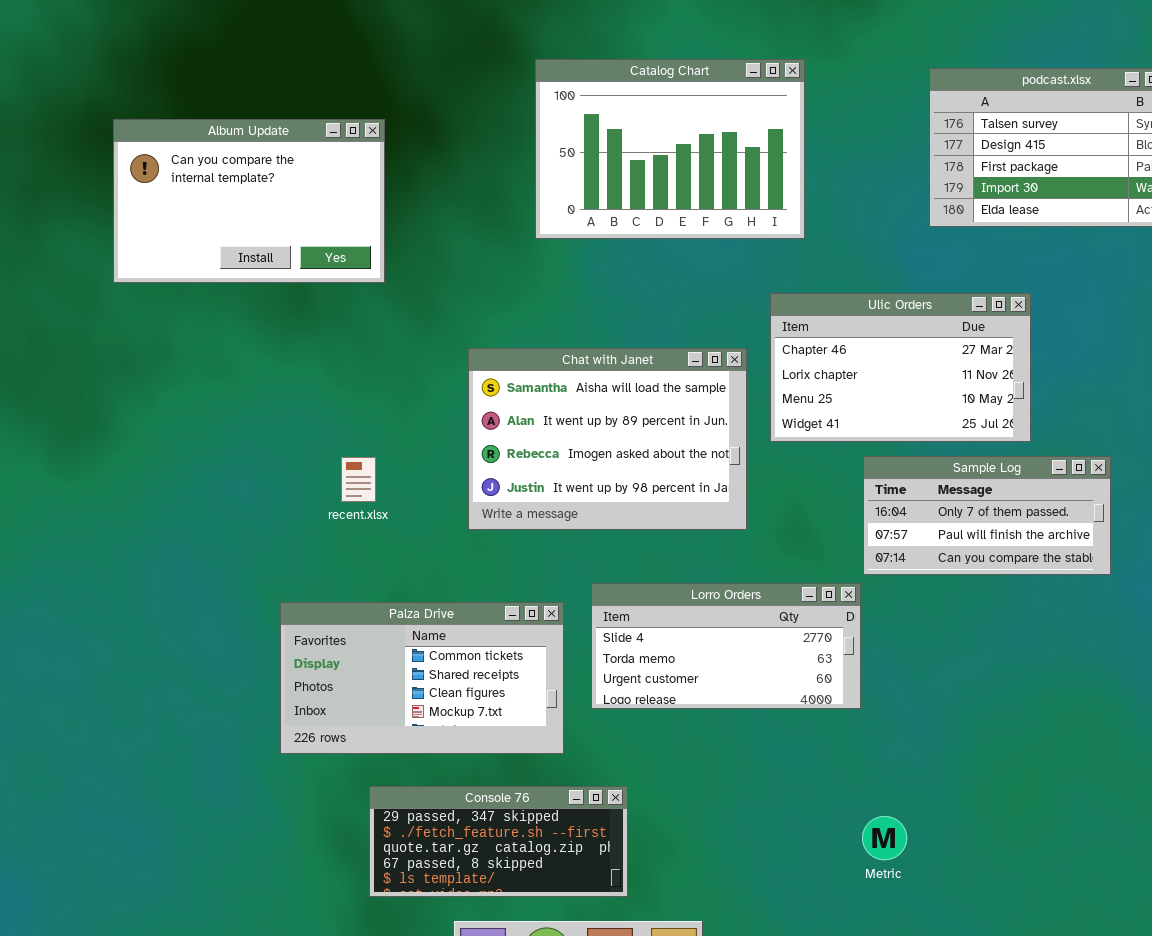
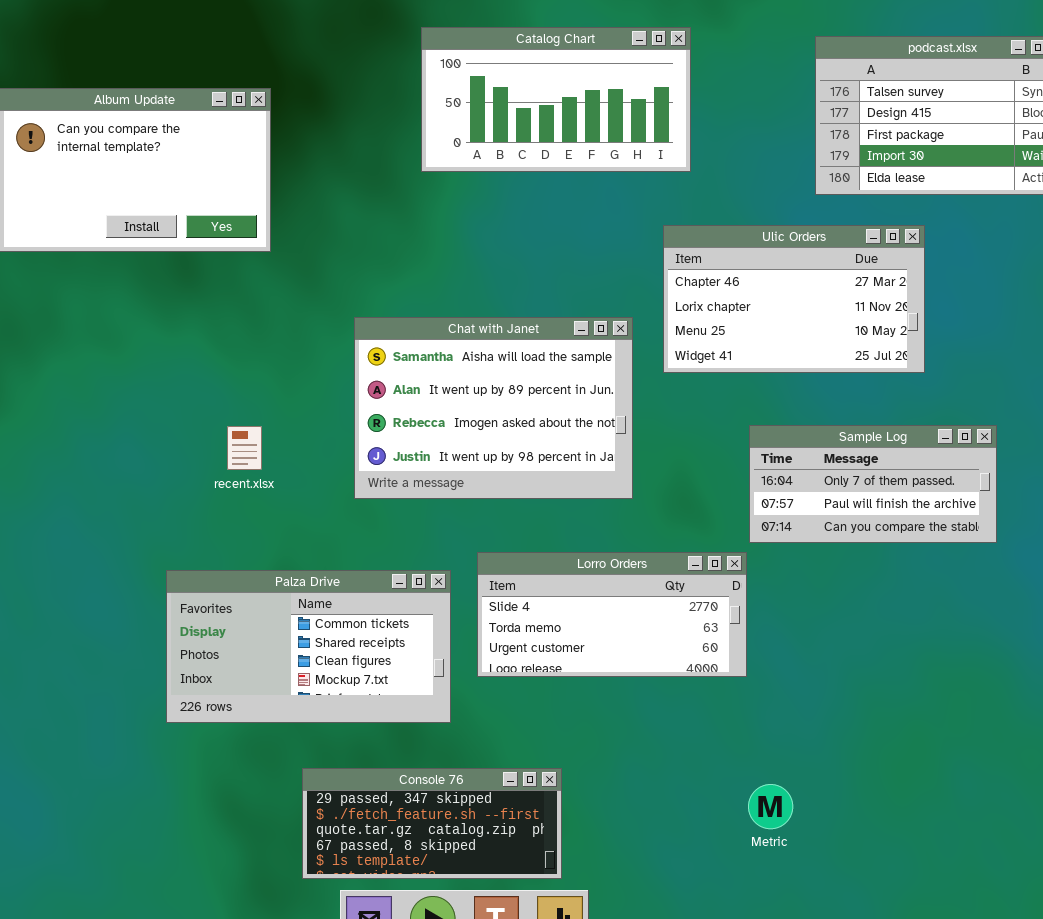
Catalog Chart: [535,59,805,239] -> [421,27,691,172], resized
Ulic Orders: [770,293,1031,442] -> [663,225,925,373], moved
Console 76: [369,786,628,897] -> [302,768,562,879], moved

